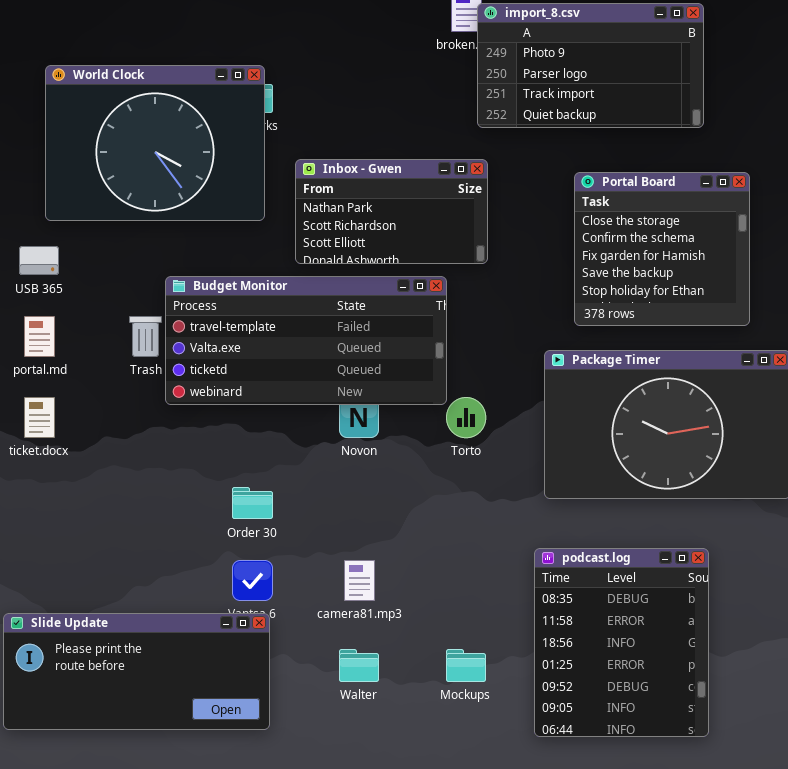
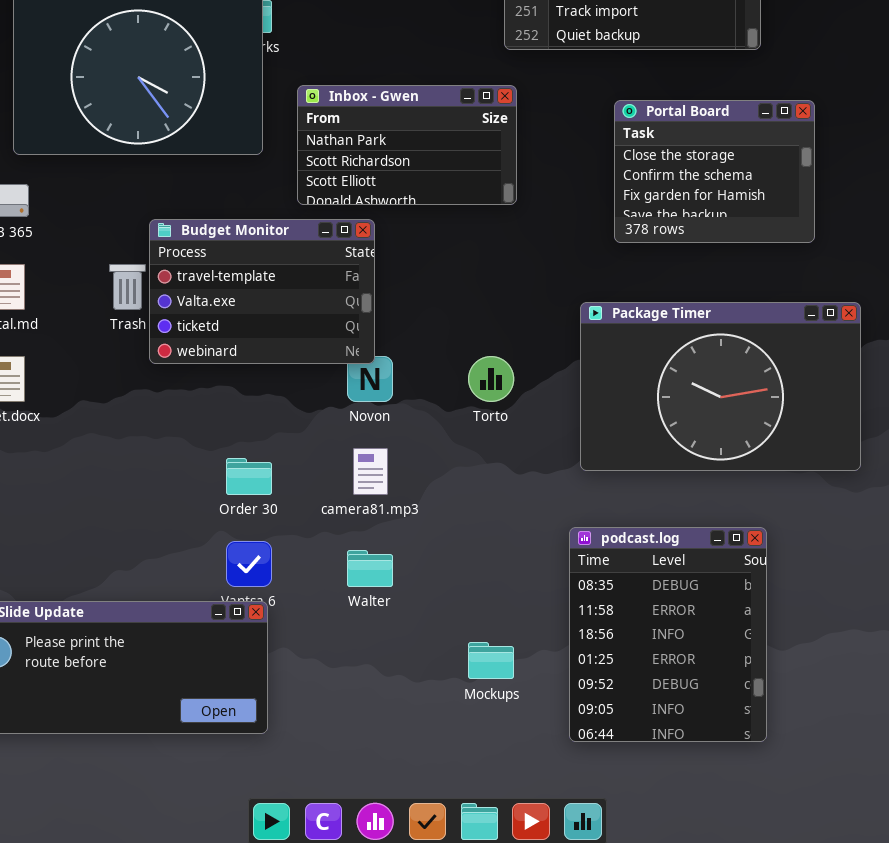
Portal Board: [574,172,750,326] -> [614,100,815,243], resized
Budget Monitor: [165,276,447,405] -> [149,219,375,364], resized
camera81.mp3: [344,560,375,601] -> [353,448,388,495], moved
Walter: [339,649,379,682] -> [347,550,393,587], moved

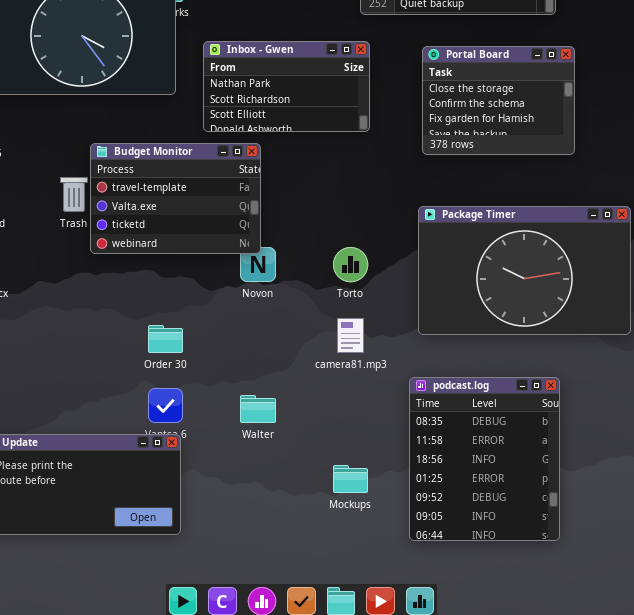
Portal Board: [614,100,815,243] -> [422,46,575,155], moved
camera81.mp3: [353,448,388,495] -> [337,318,364,353], moved

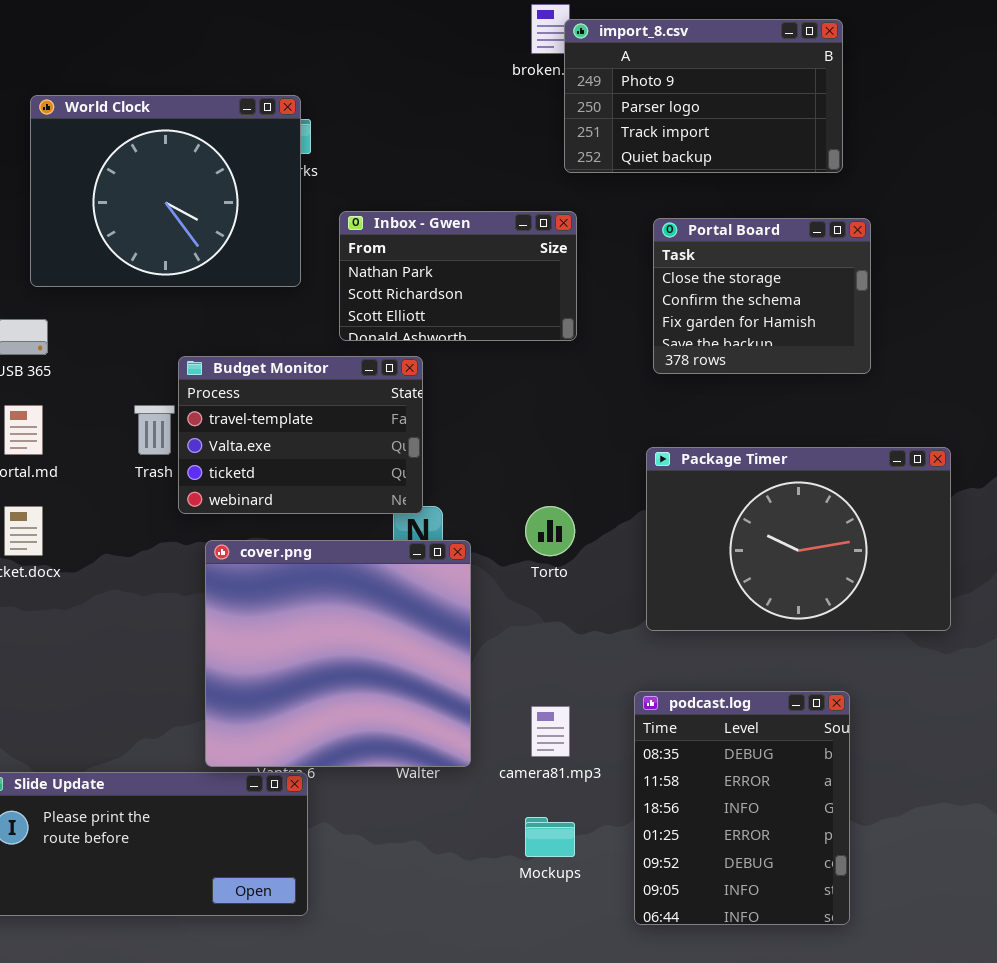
cover.png: none -> [205,540,471,767], opened
camera81.mp3: [337,318,364,353] -> [531,706,570,757], moved

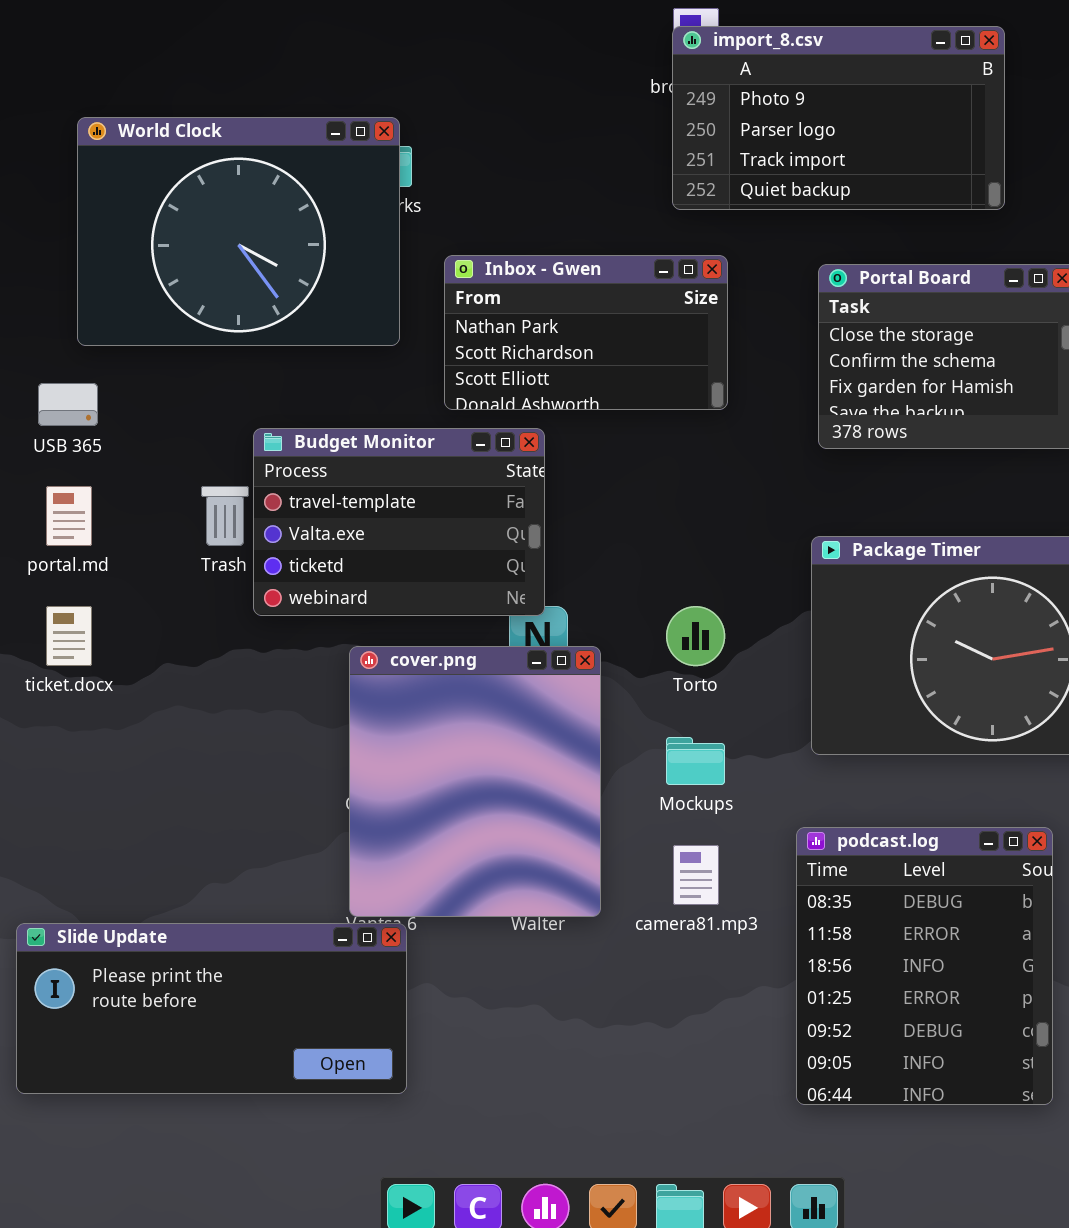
import_8.csv: [564,19,843,173] -> [672,26,1005,210], moved
cover.png: [205,540,471,767] -> [349,646,601,917], resized
Mockups: [525,817,575,857] -> [666,737,725,785], moved

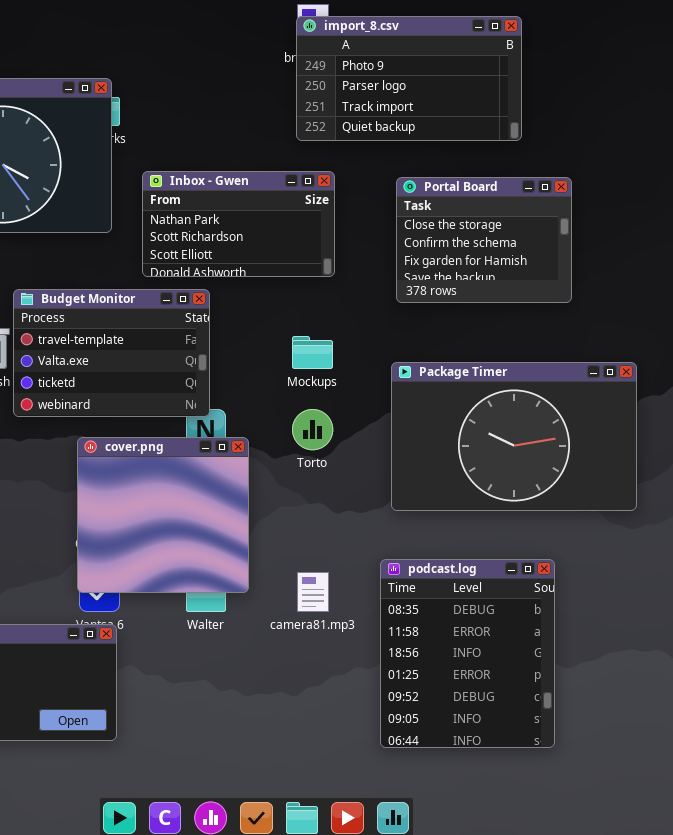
cover.png: [349,646,601,917] -> [77,437,249,593], resized
Mockups: [666,737,725,785] -> [292,336,333,369], moved

